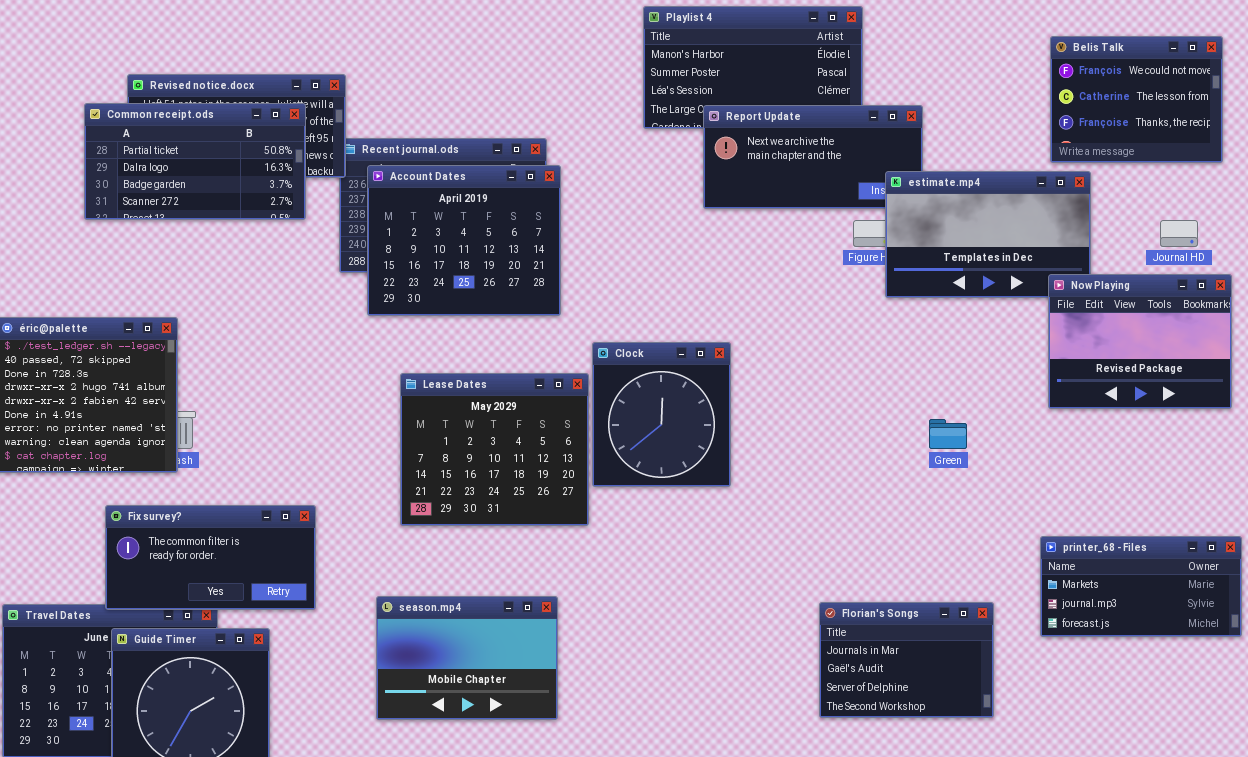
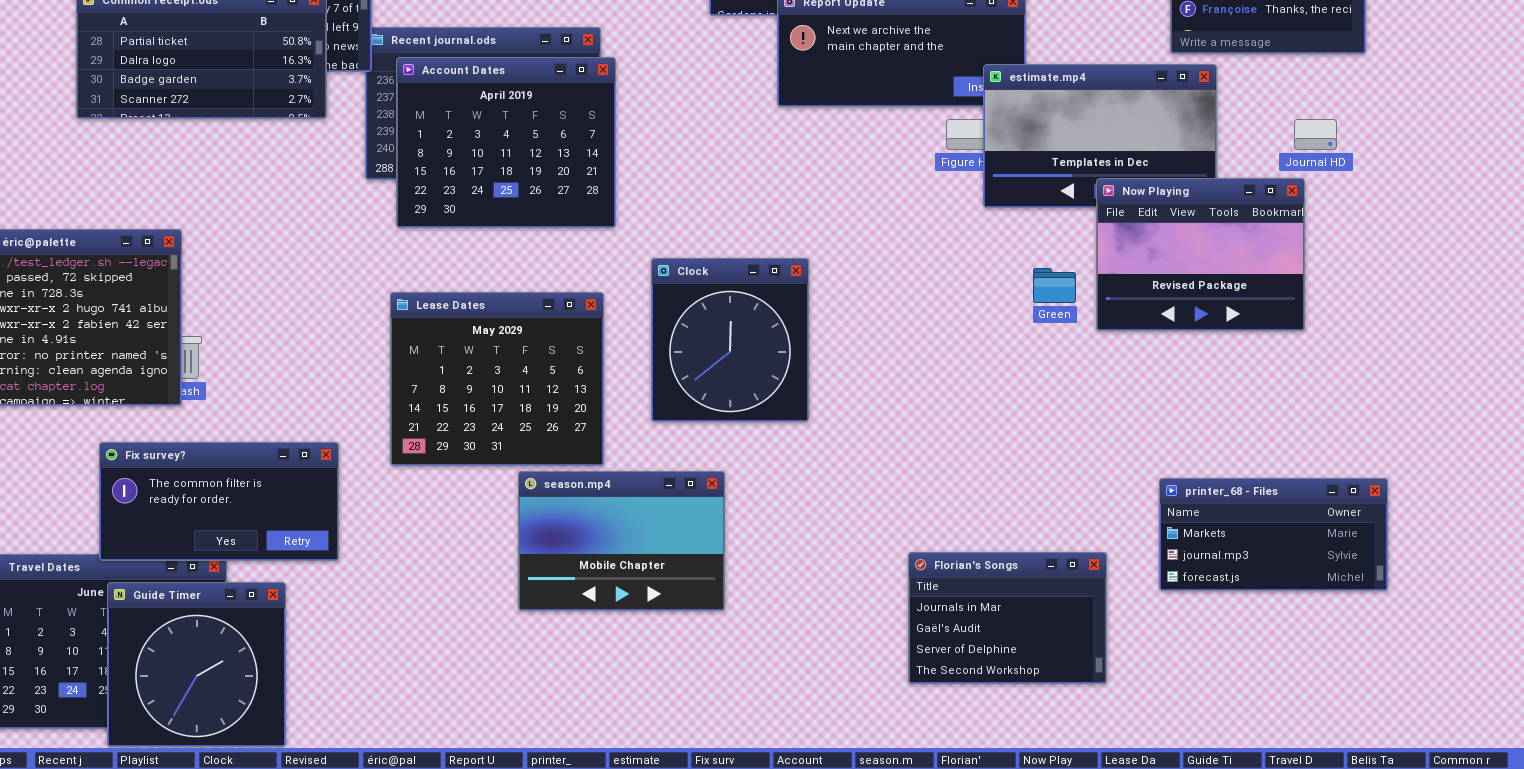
Now Playing: [1048,274,1232,409] -> [1096,178,1305,331], moved
Lease Dates: [400,373,589,526] -> [390,292,604,466], moved
Green: [929,419,967,449] -> [1033,268,1076,303], moved
season.mp4: [376,596,558,720] -> [518,471,725,611], moved

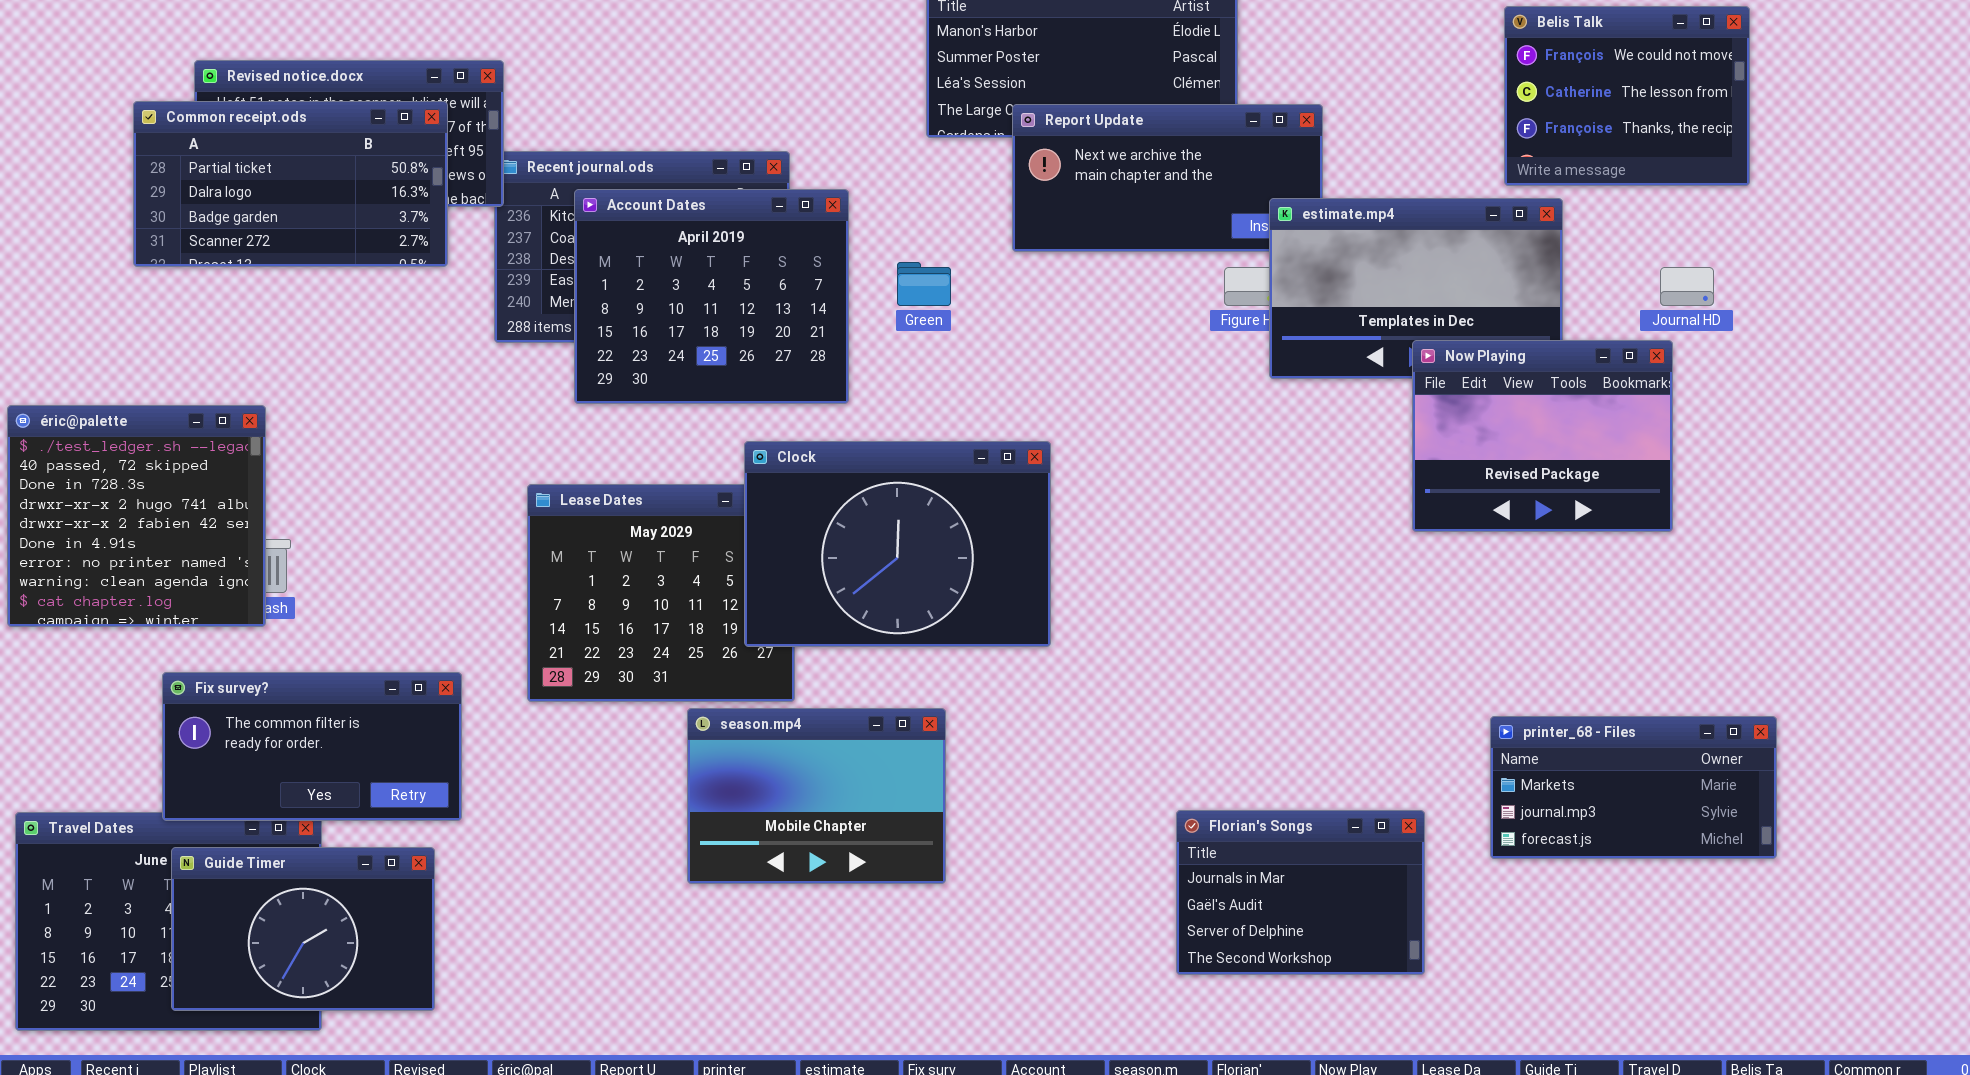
Account Dates: [396,57,616,228] -> [574,189,849,404], moved
Clock: [651,258,809,422] -> [744,441,1051,647], resized
Green: [1033,268,1076,303] -> [897,262,951,306], moved
Guide Timer: [107,582,286,747] -> [171,847,435,1011], resized

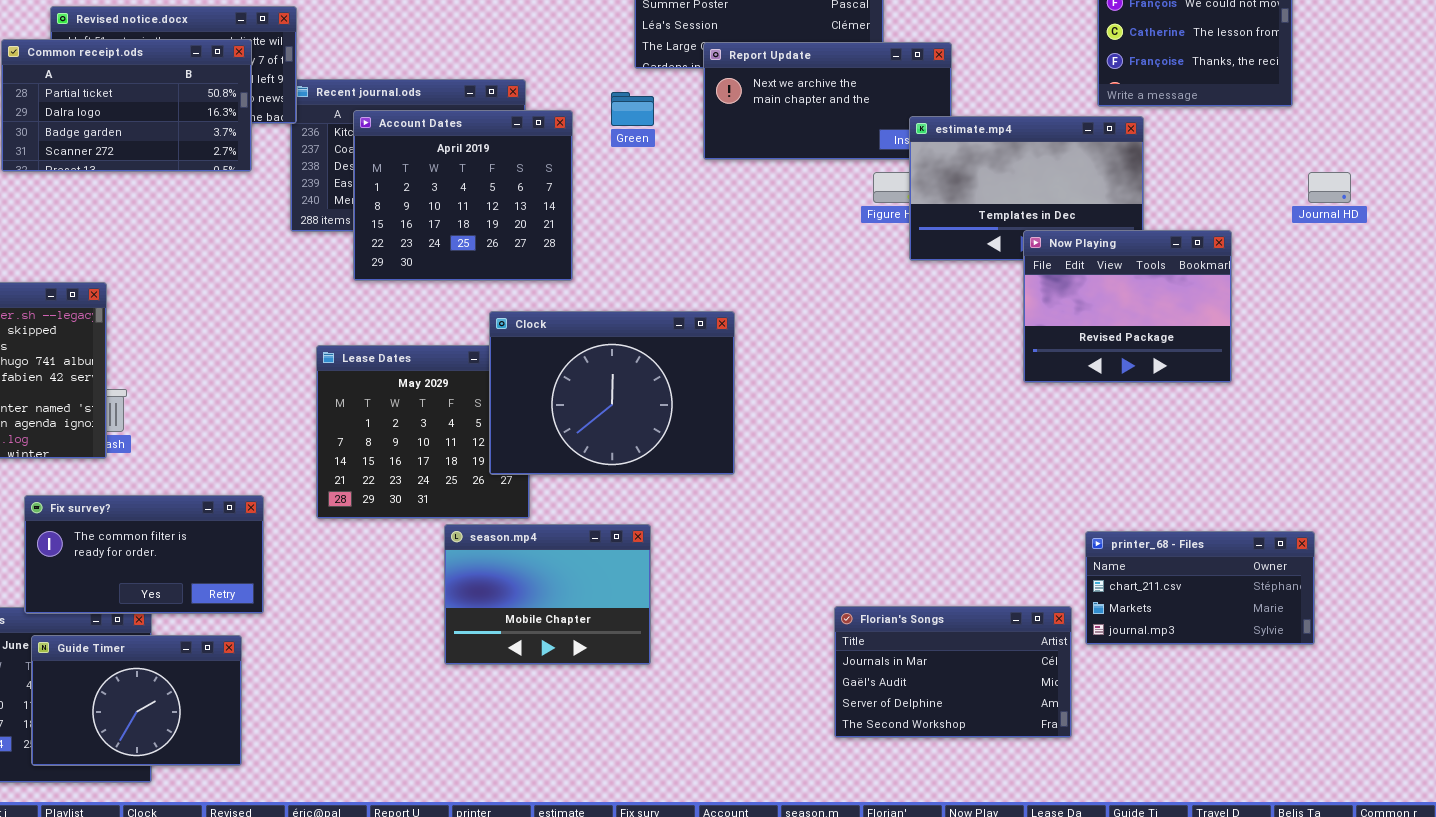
Green: [897,262,951,306] -> [611,92,654,126], moved
Journal HD: [1660,267,1714,306] -> [1308,172,1351,203], moved
printer_68 - Files: [1490,716,1777,859] -> [1085,531,1315,645], scrolled up 1 row
Florian's Songs: [1176,810,1425,975] -> [834,606,1072,738], resized

